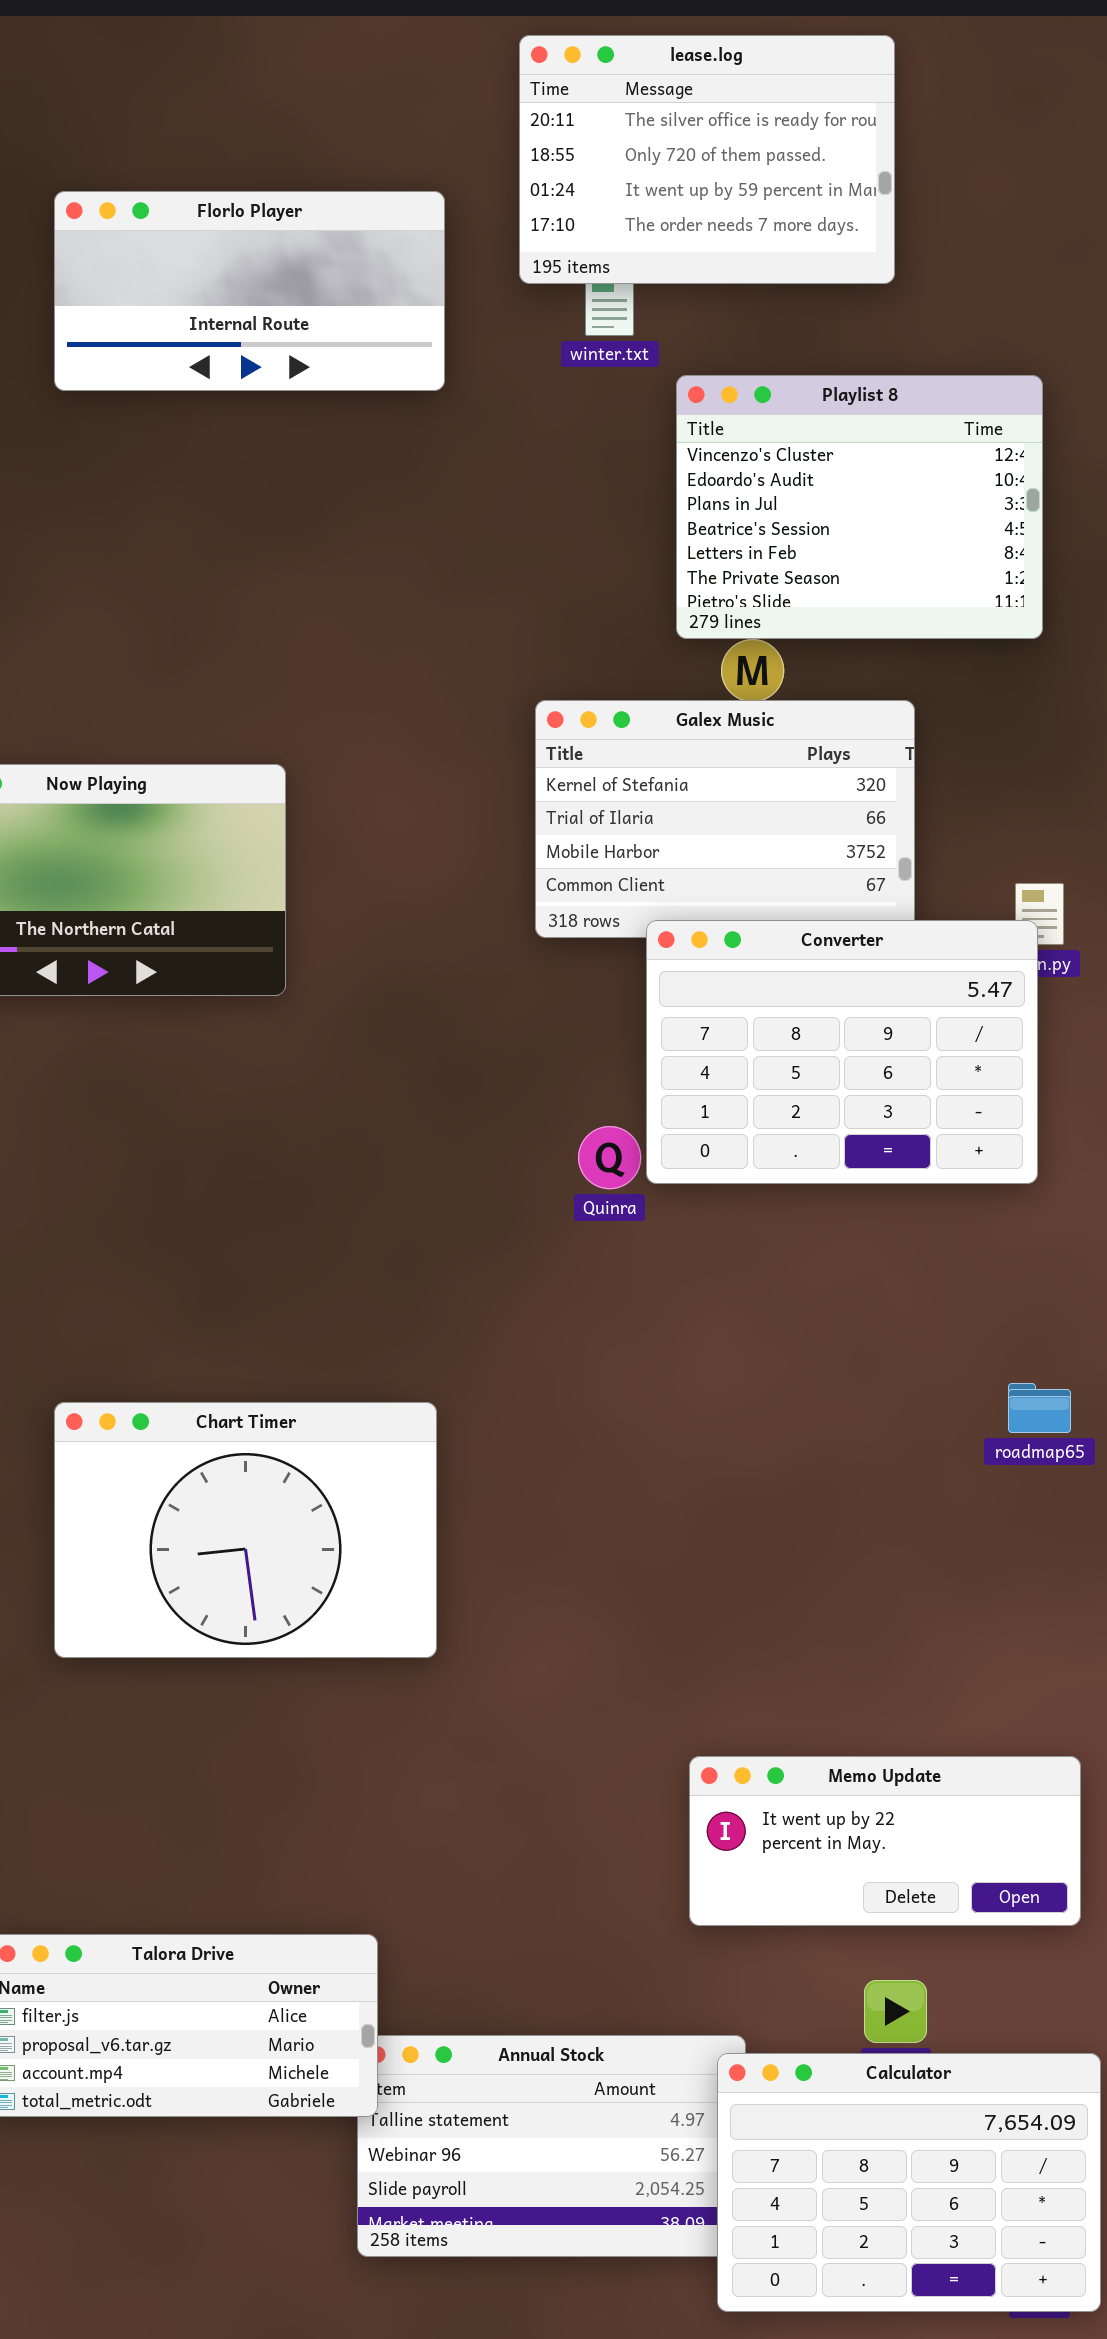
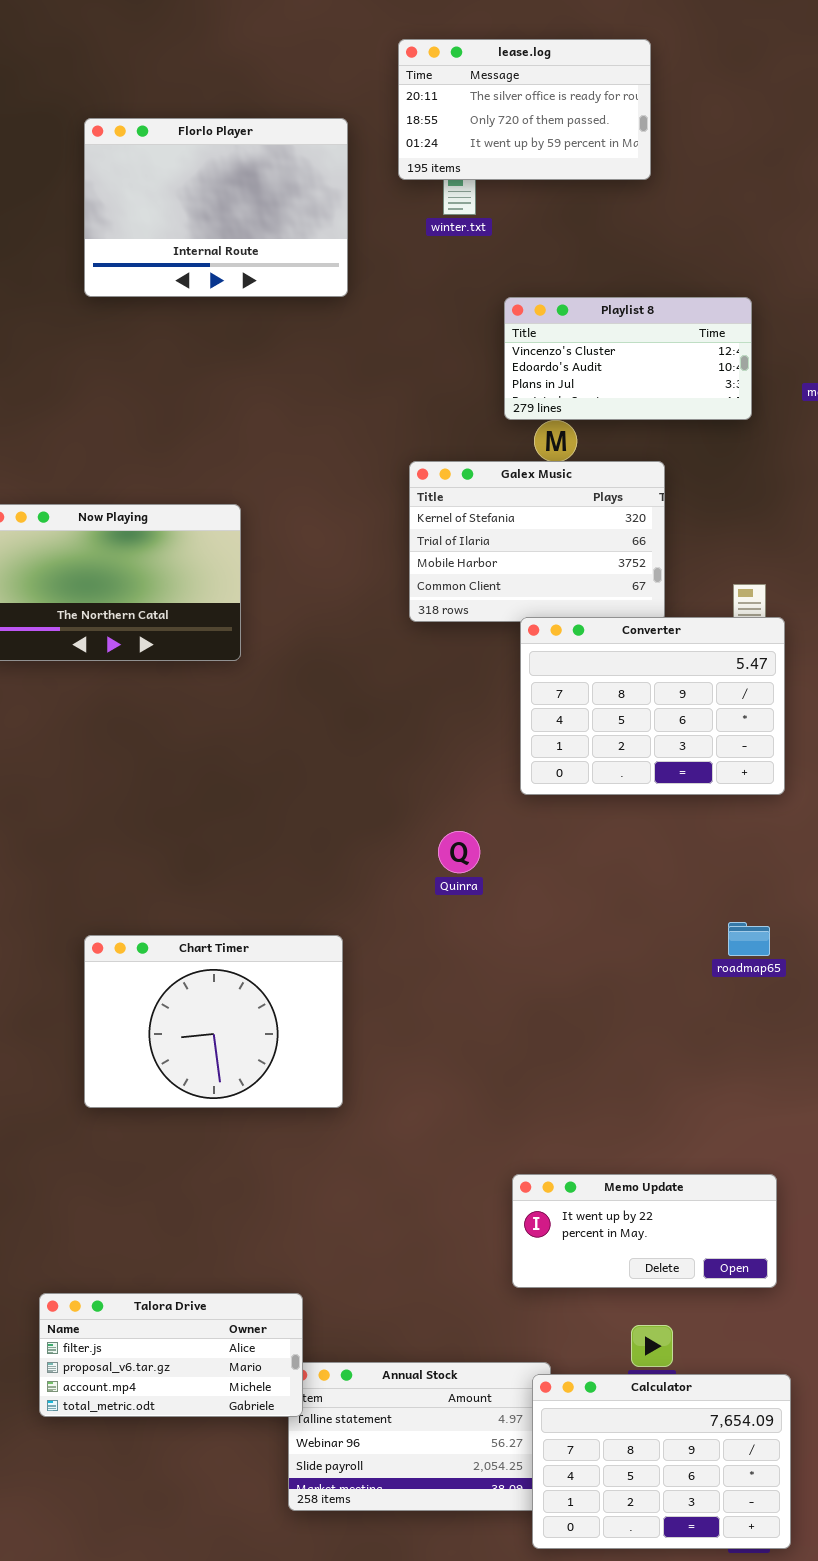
lease.log: [519,35,895,284] -> [398,39,651,180], resized
Florlo Player: [54,191,445,391] -> [84,118,348,297], resized
Playlist 8: [676,375,1043,639] -> [504,297,752,420], resized
Converter: [646,920,1038,1184] -> [520,617,785,795], moved
Quinra: [578,1126,641,1189] -> [438,831,480,873], moved

